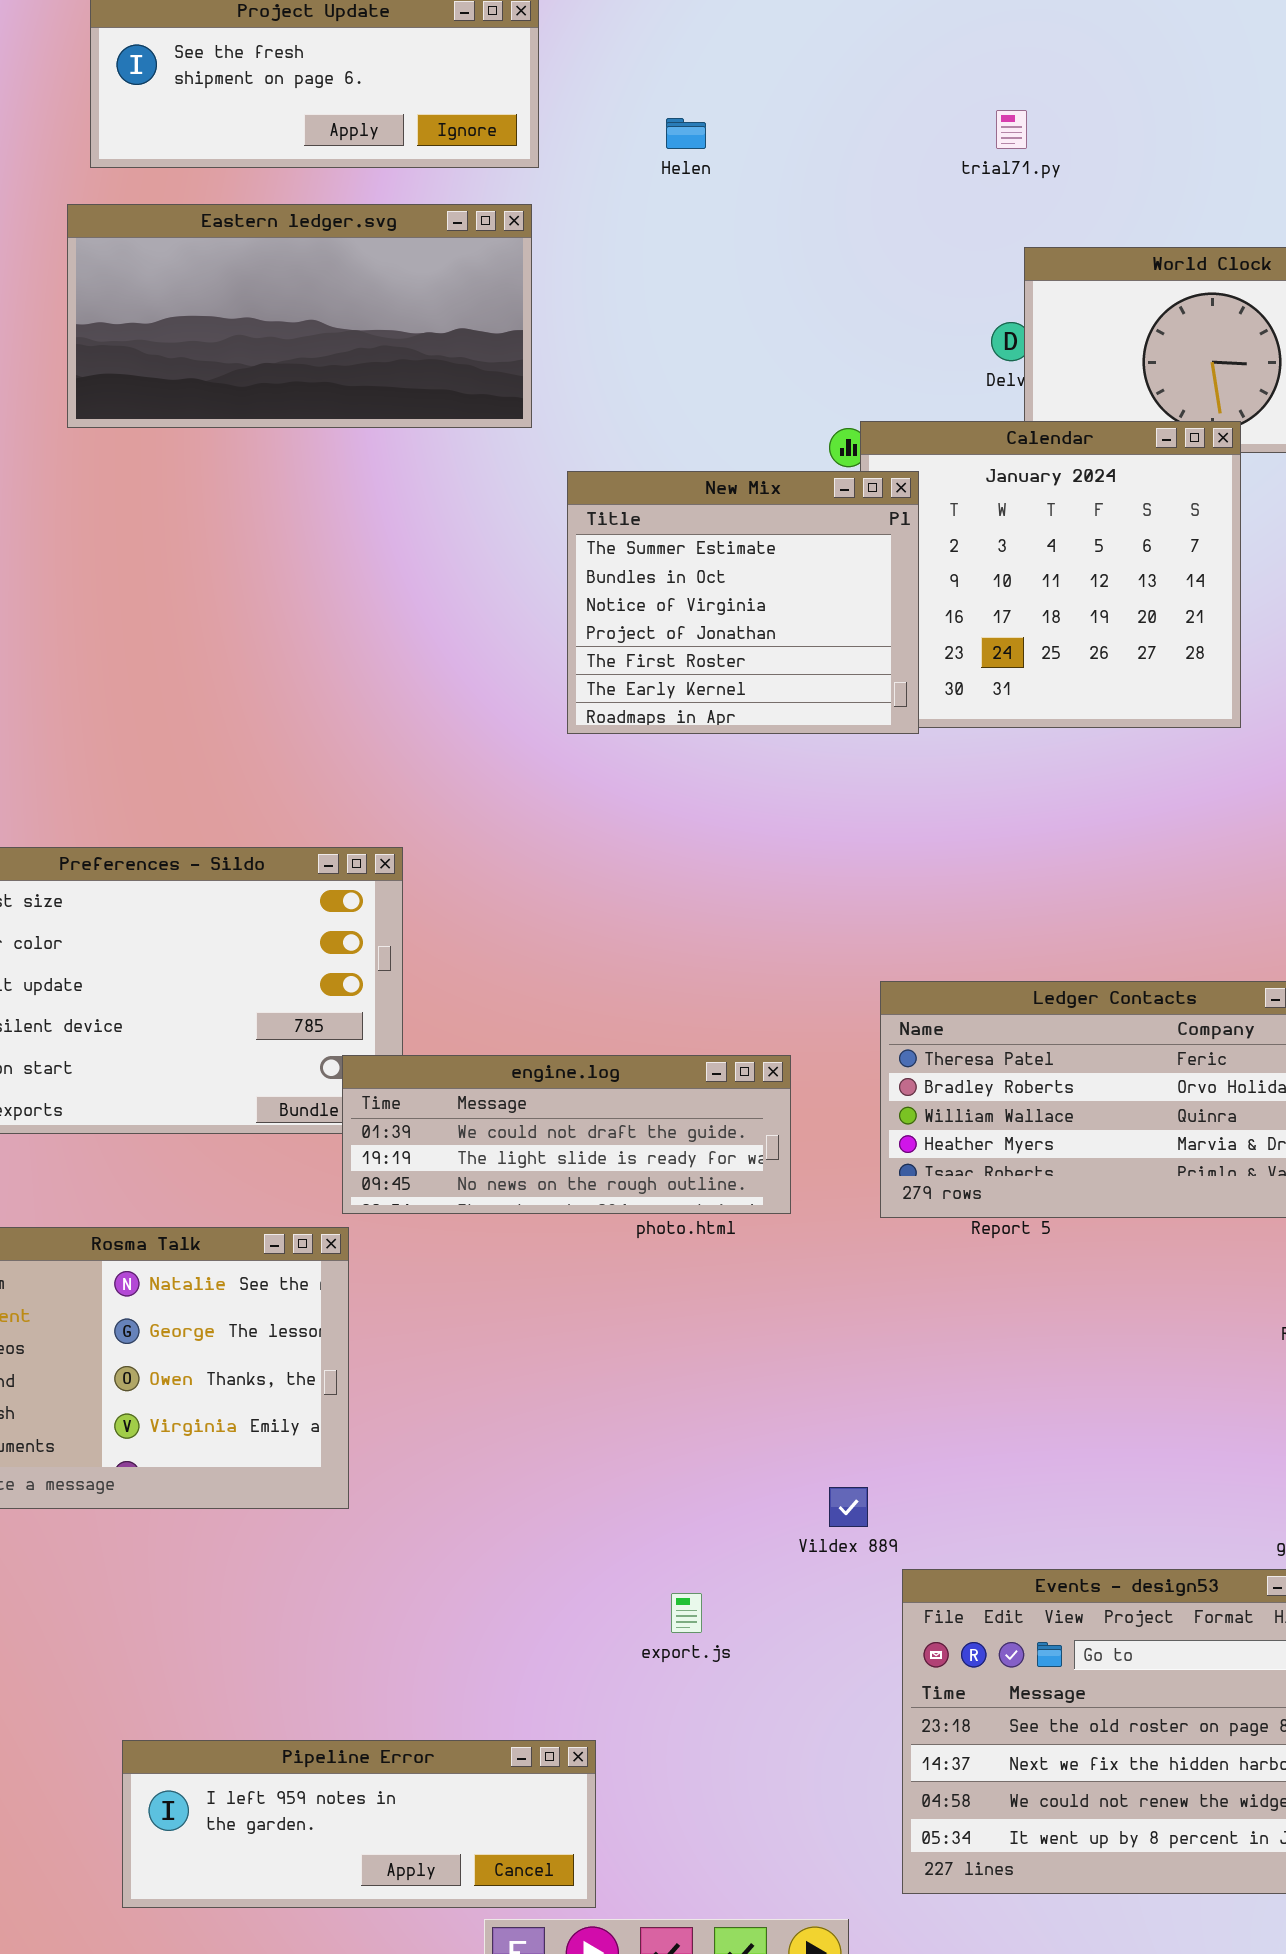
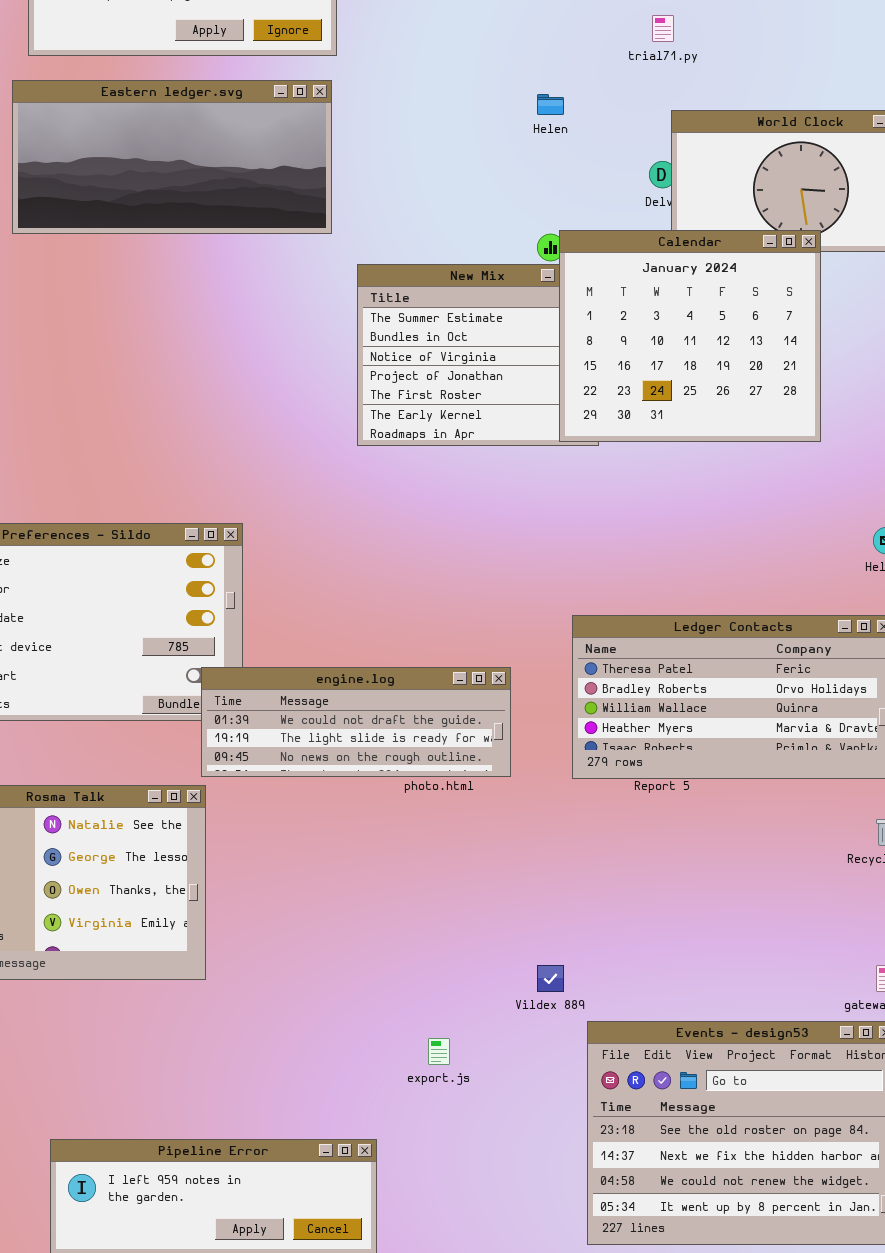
Helen: [666,118,706,149] -> [537,94,564,115], moved
Calendar: [860,421,1241,728] -> [559,230,821,442], raised

